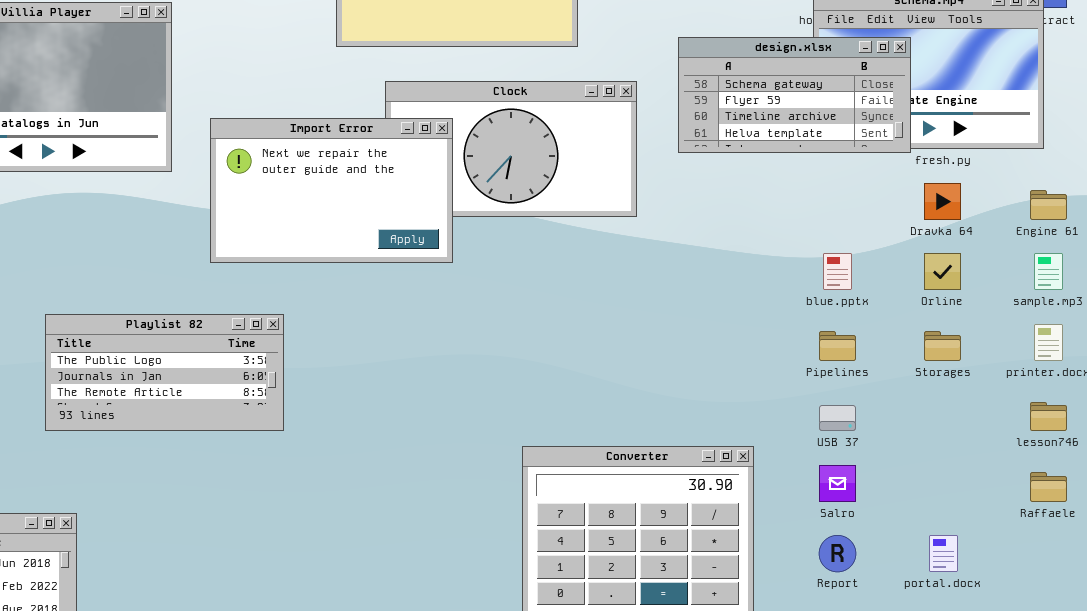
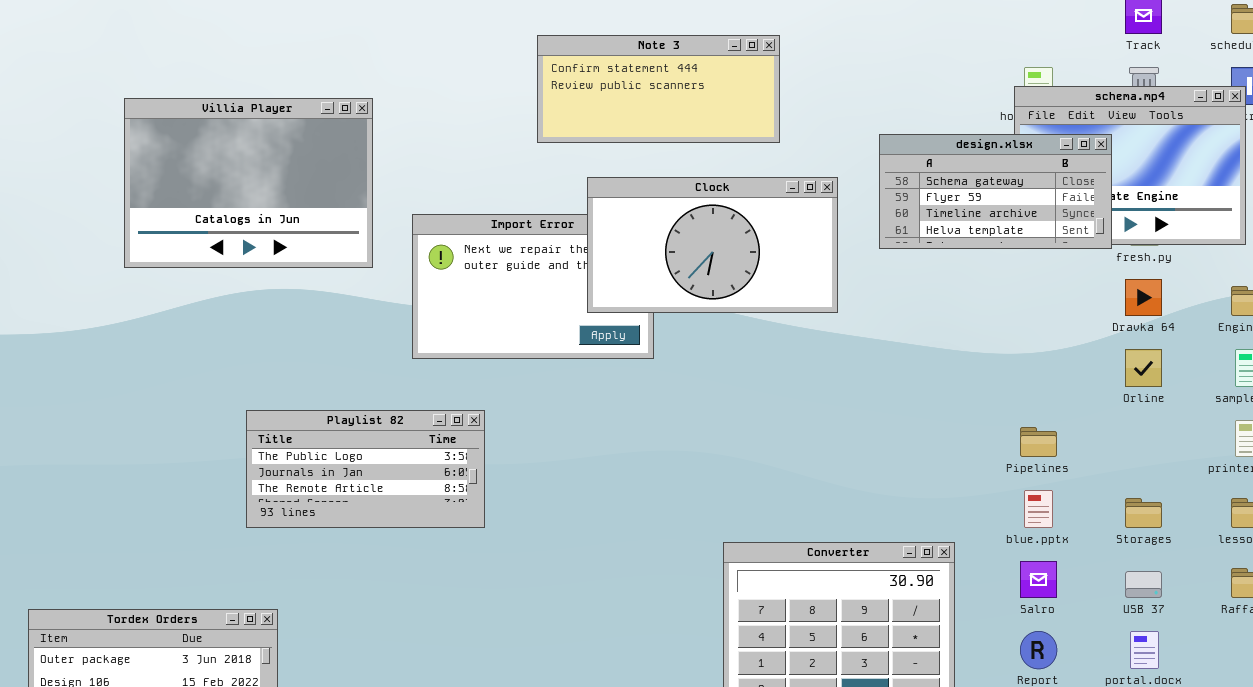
Clock: [385,81,637,217] -> [587,177,838,313], raised
blue.pptx: [823,253,852,290] -> [1024,490,1053,528], moved
Storages: [924,331,961,361] -> [1125,498,1162,528], moved
USB 37: [819,405,856,431] -> [1125,571,1162,598], moved

